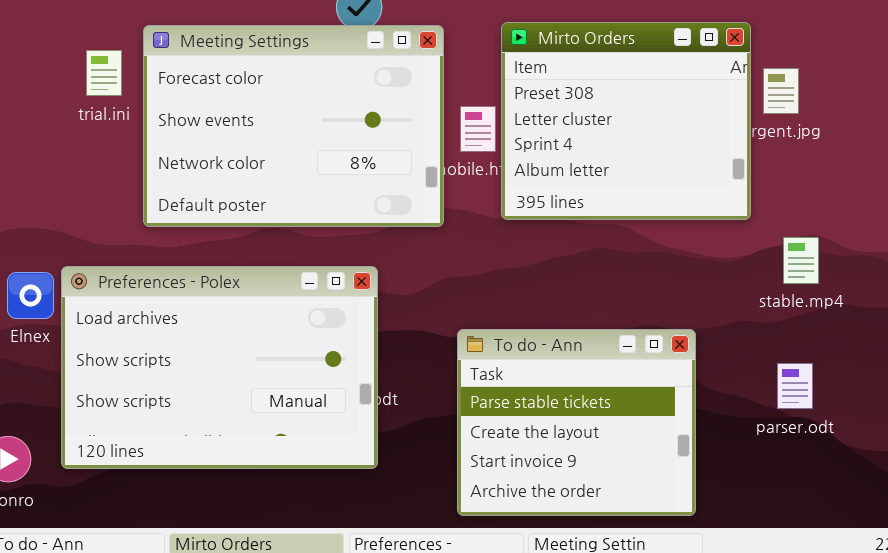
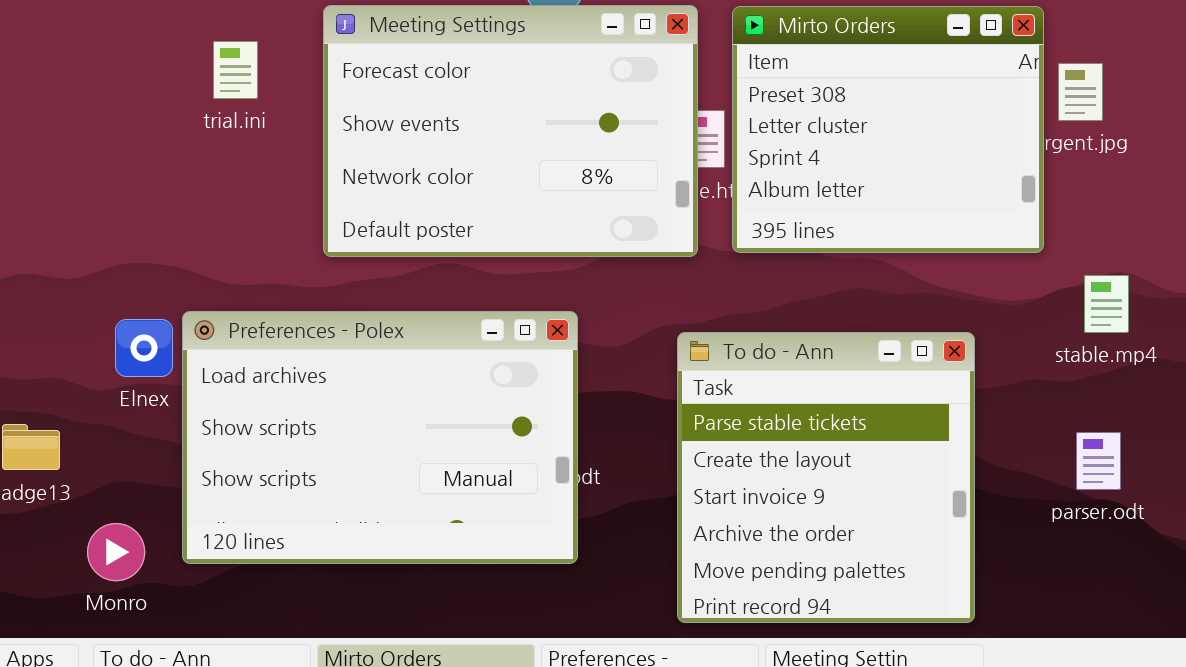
Meeting Settings: [143,25,444,227] -> [323,5,698,257], moved
To do - Ann: [457,329,696,516] -> [677,332,975,623], resized

